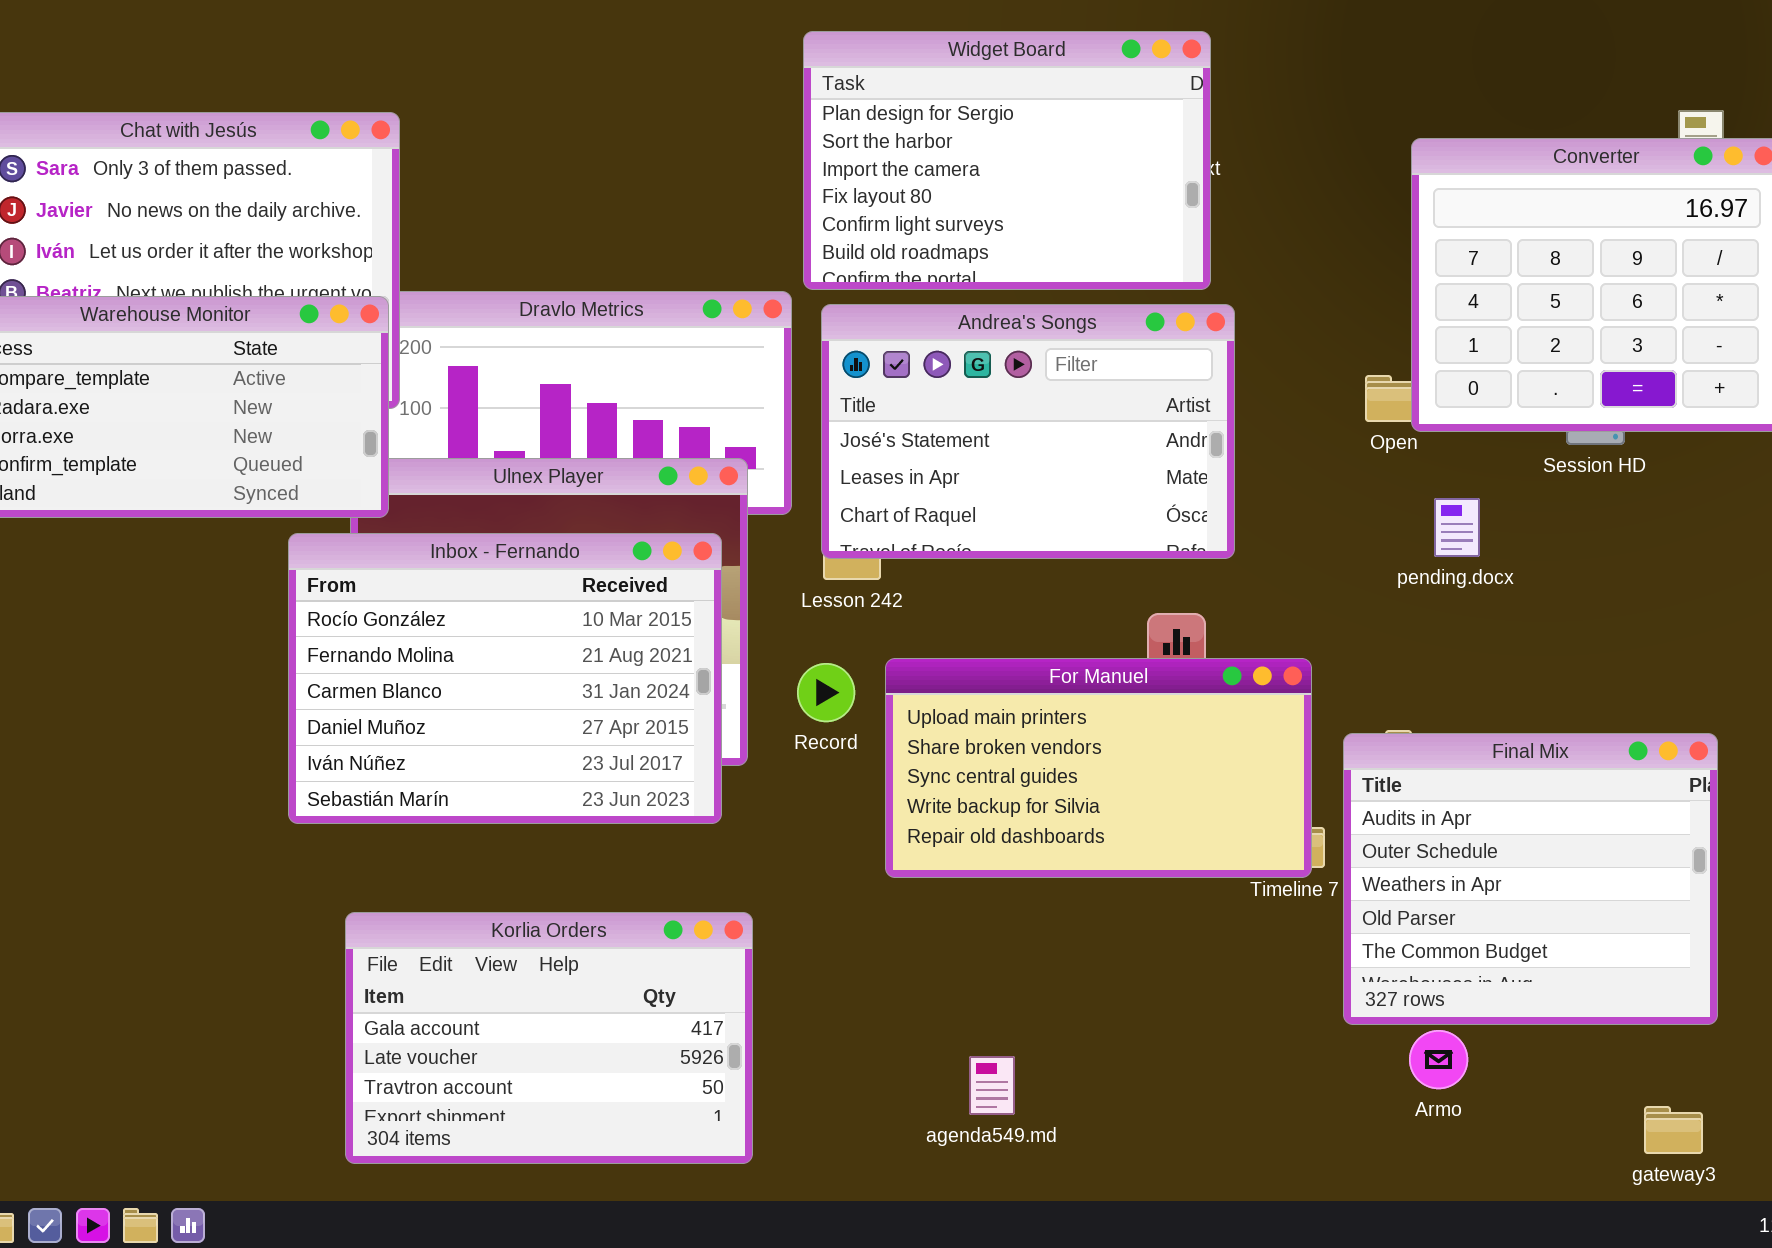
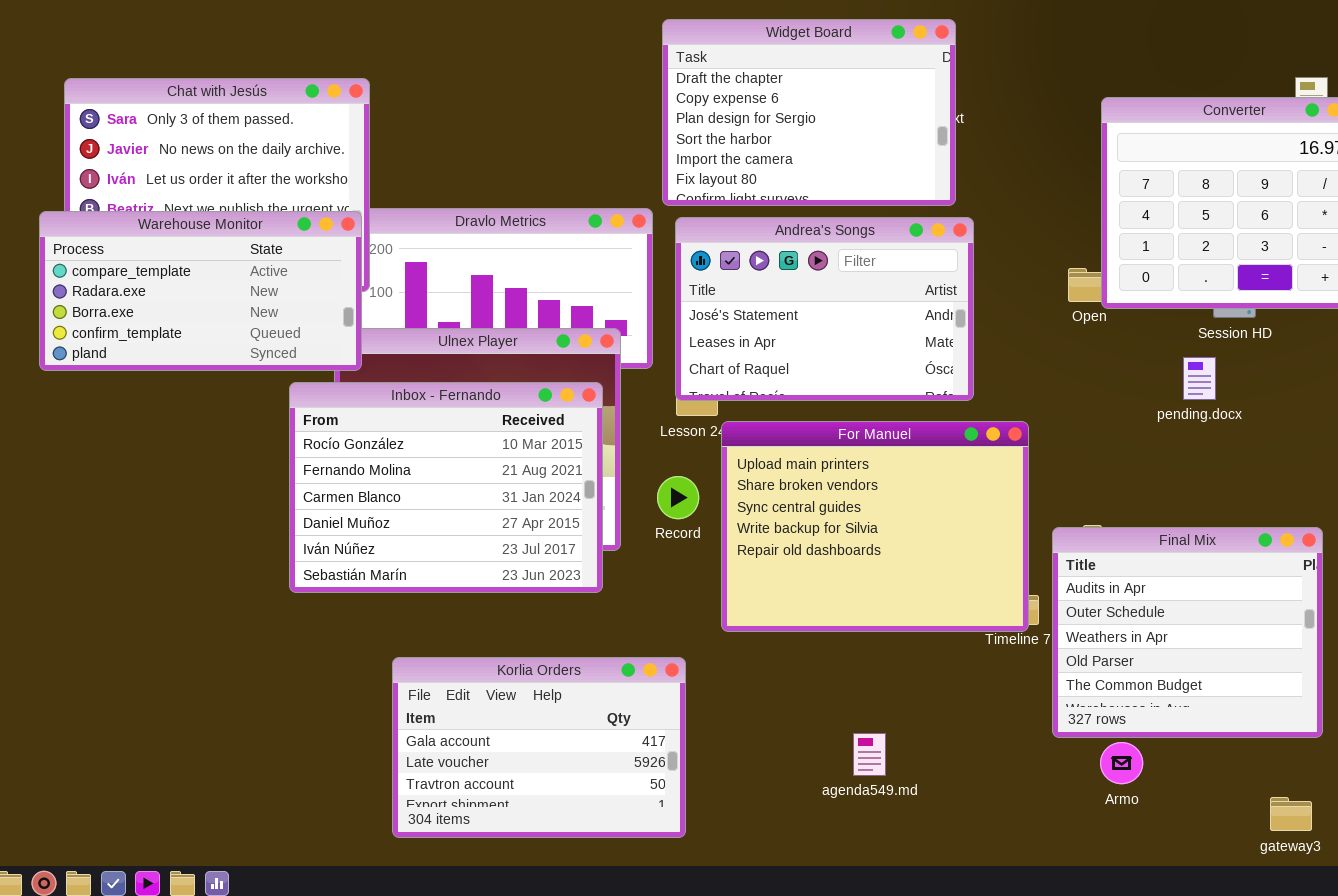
Widget Board: [803,31,1211,290] -> [662,19,956,206], scrolled up 2 rows
pending.docx: [1434,498,1480,557] -> [1183,357,1216,400], moved
For Manuel: [885,658,1312,878] -> [721,421,1029,632], resized
Korlia Orders: [345,912,753,1164] -> [392,657,686,838], moved
agenda549.md: [969,1056,1015,1115] -> [853,733,886,776], moved

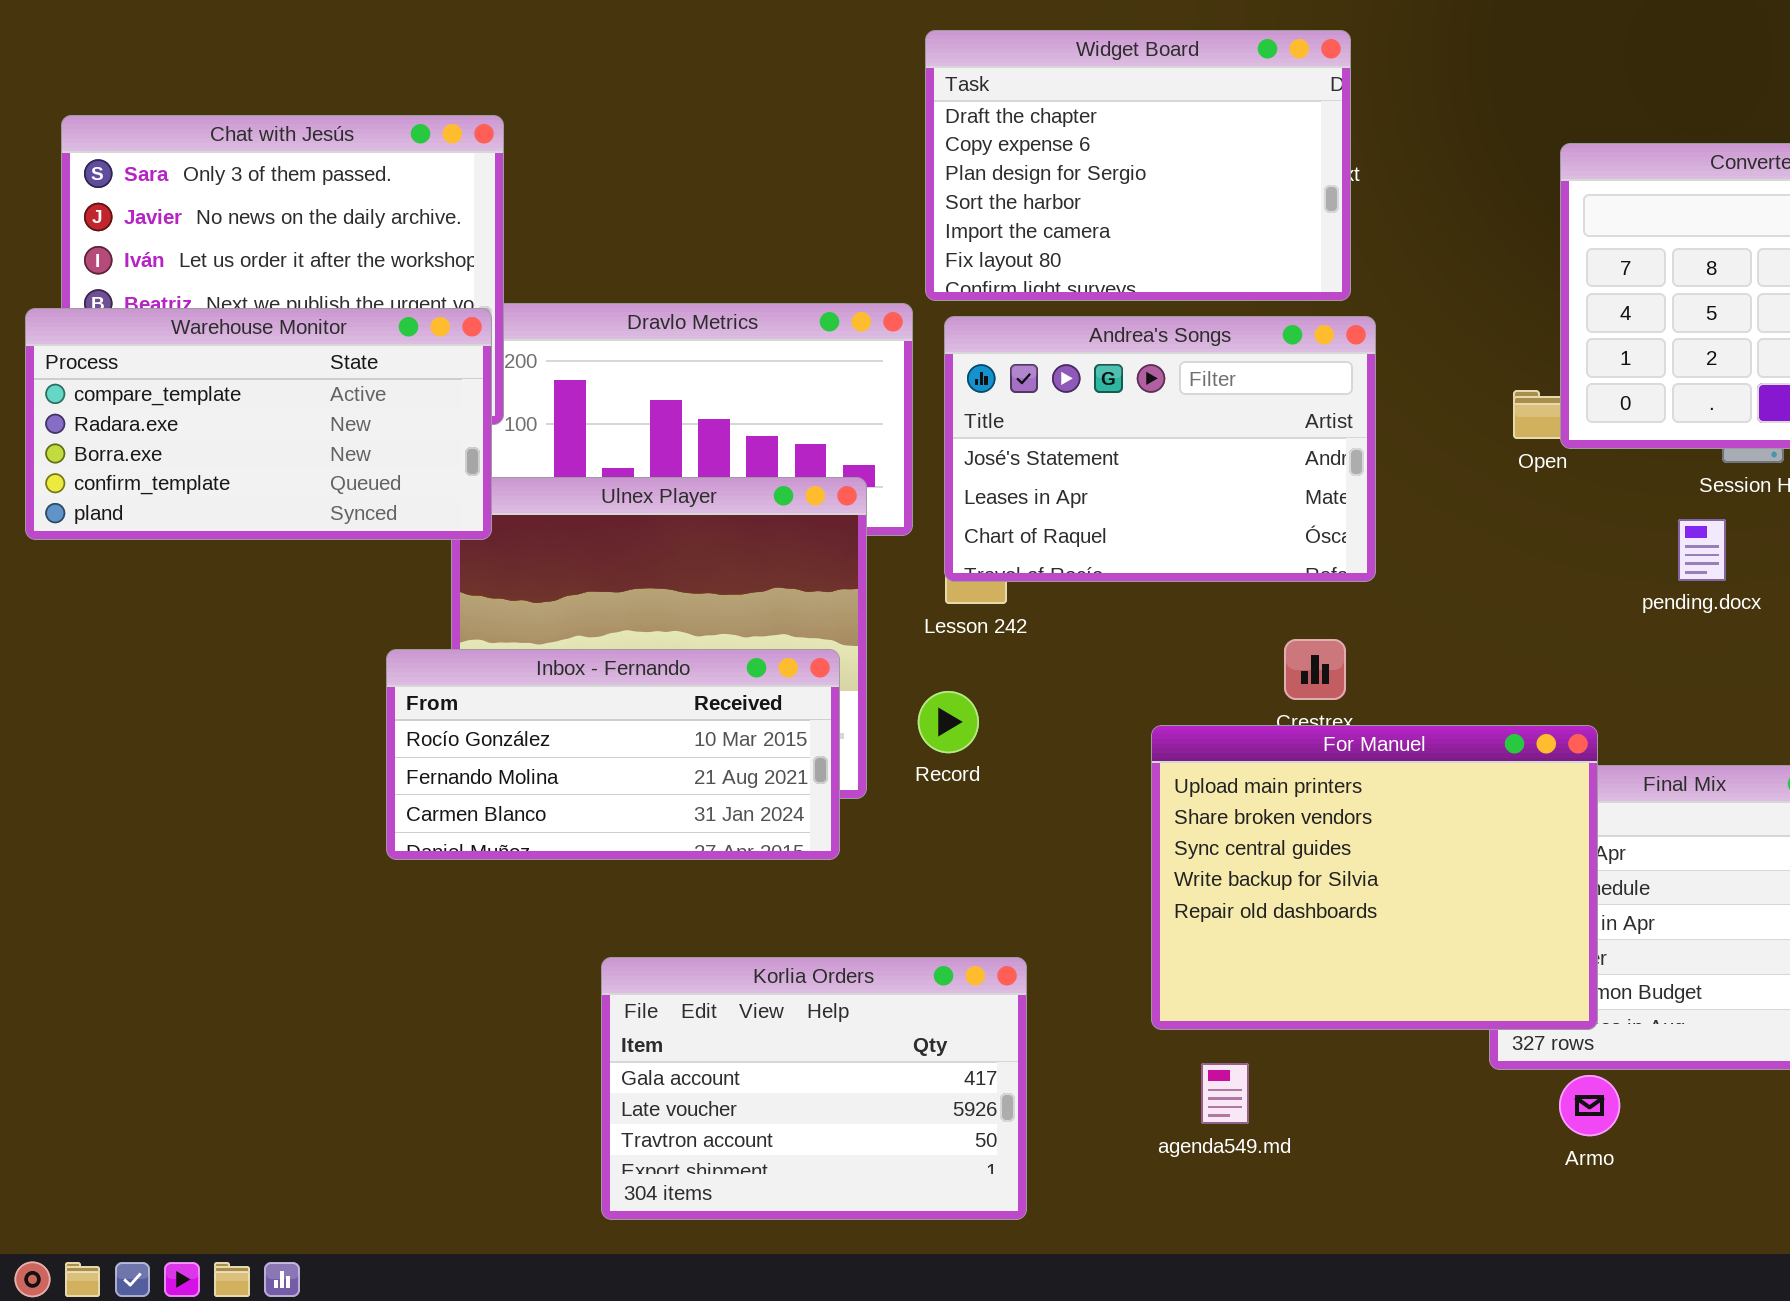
Inbox - Fernando: [289,382,603,593] -> [386,649,840,860], resized
For Manuel: [721,421,1029,632] -> [1151,725,1598,1030], moved
Korlia Orders: [392,657,686,838] -> [601,957,1027,1220], moved

